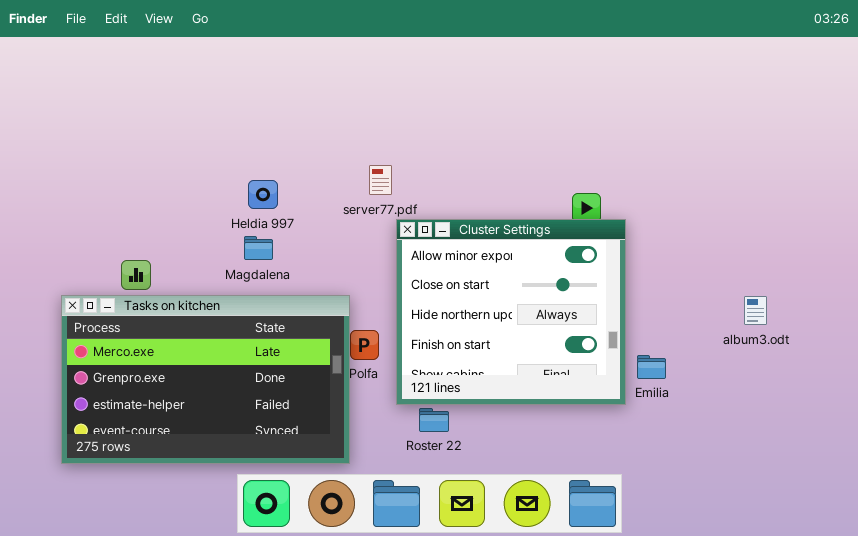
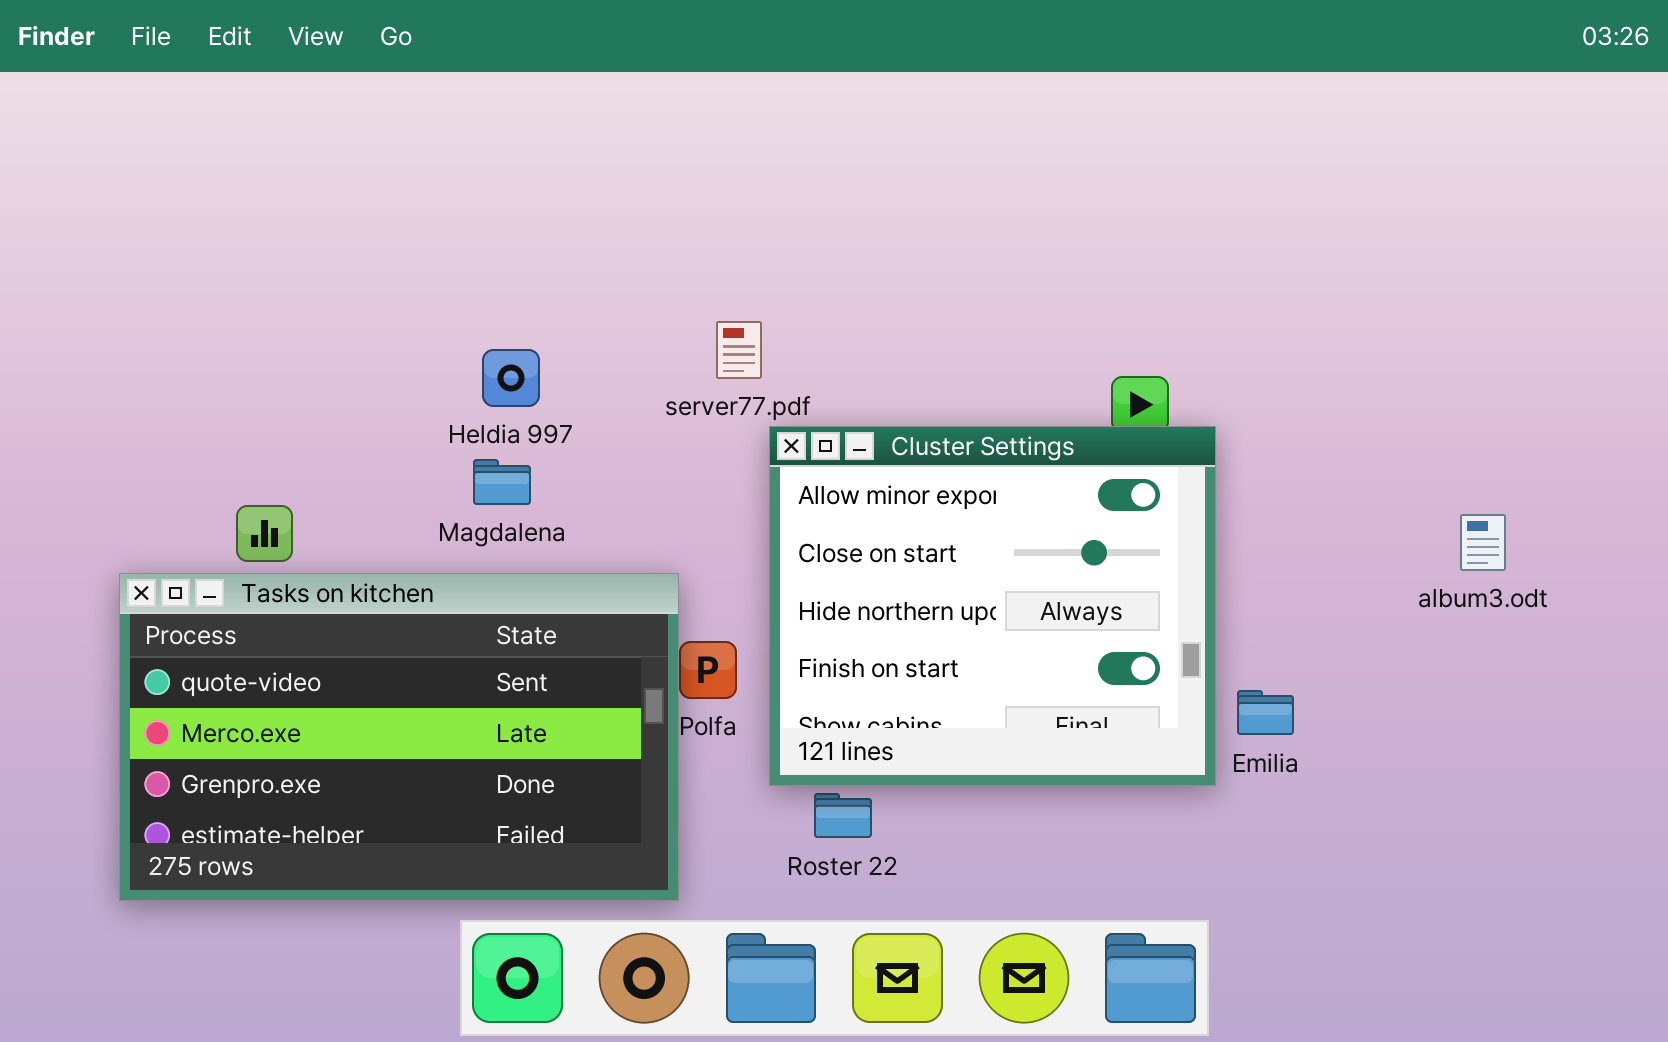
Tasks on kitchen: [61,295,350,464] -> [119,573,679,901], scrolled up 1 row
album3.odt: [744,296,767,325] -> [1460,514,1506,571], moved

